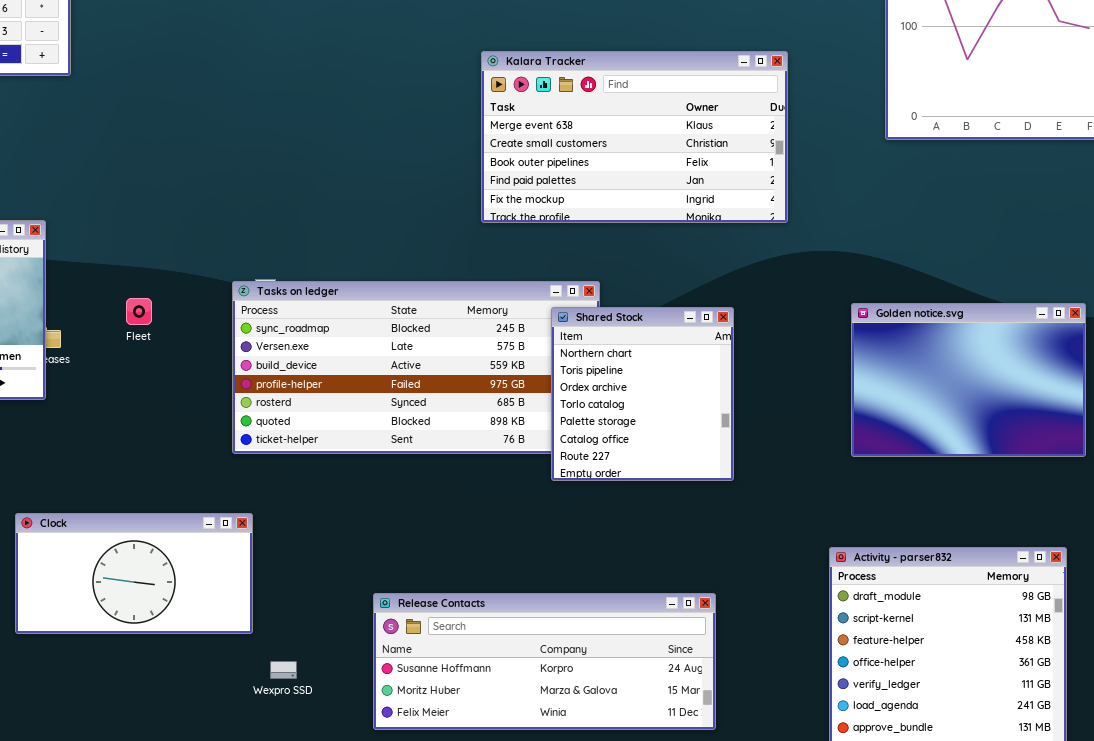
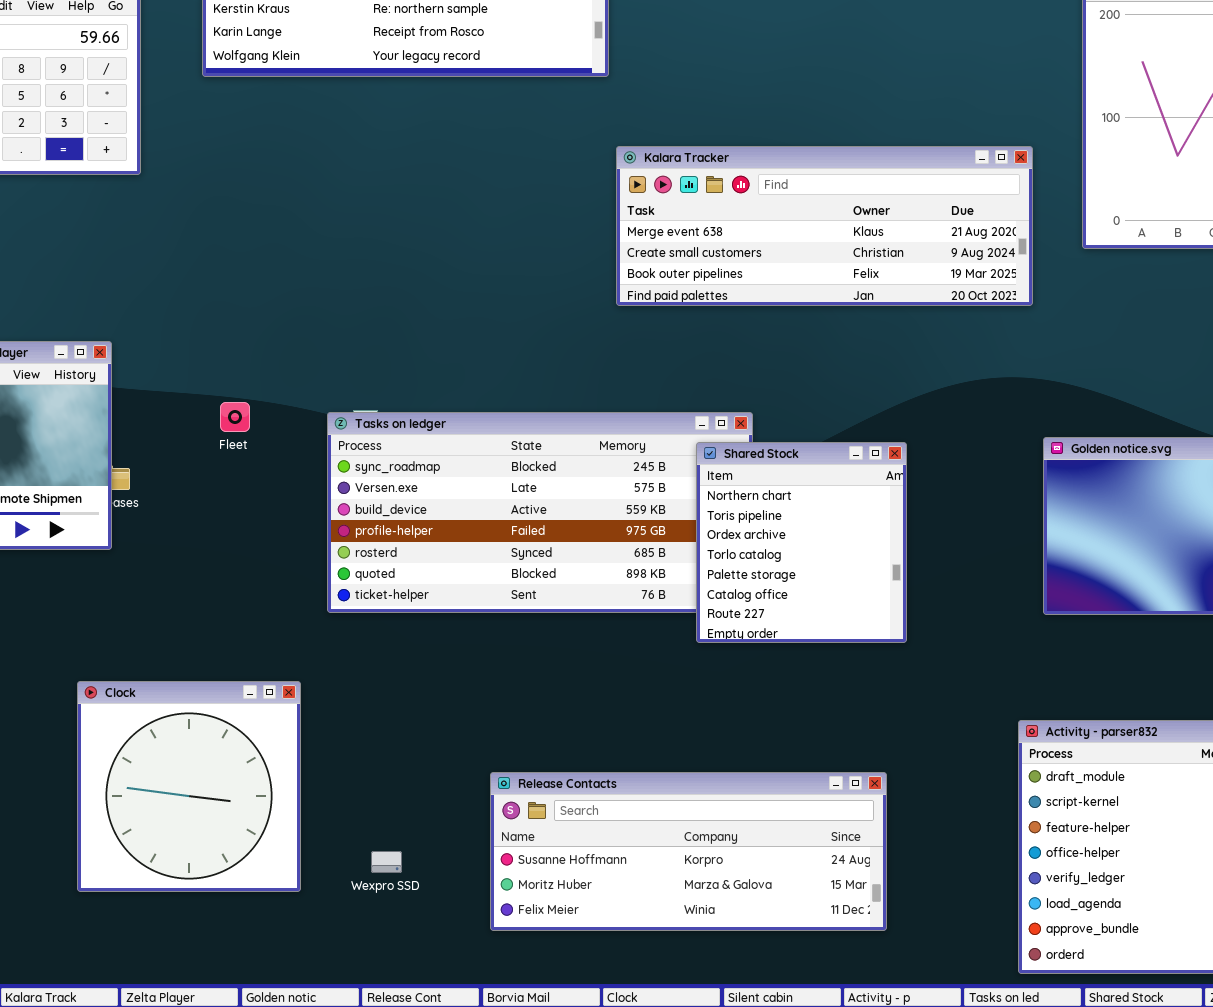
Kalara Tracker: [481,51,788,223] -> [616,146,1033,306], resized
Fleet: [126,298,152,325] -> [220,402,250,432], moved
Clock: [15,513,253,634] -> [77,681,301,892], resized

